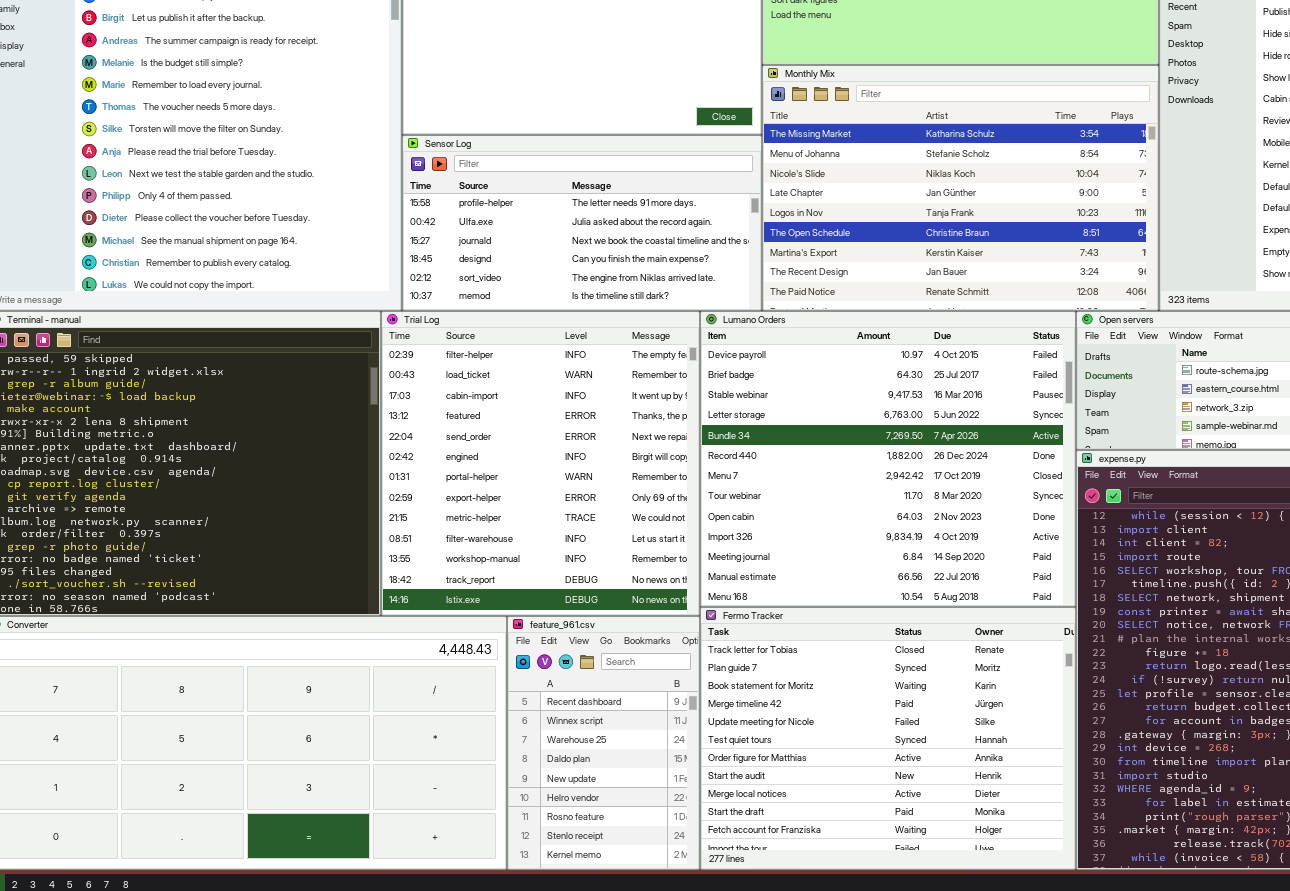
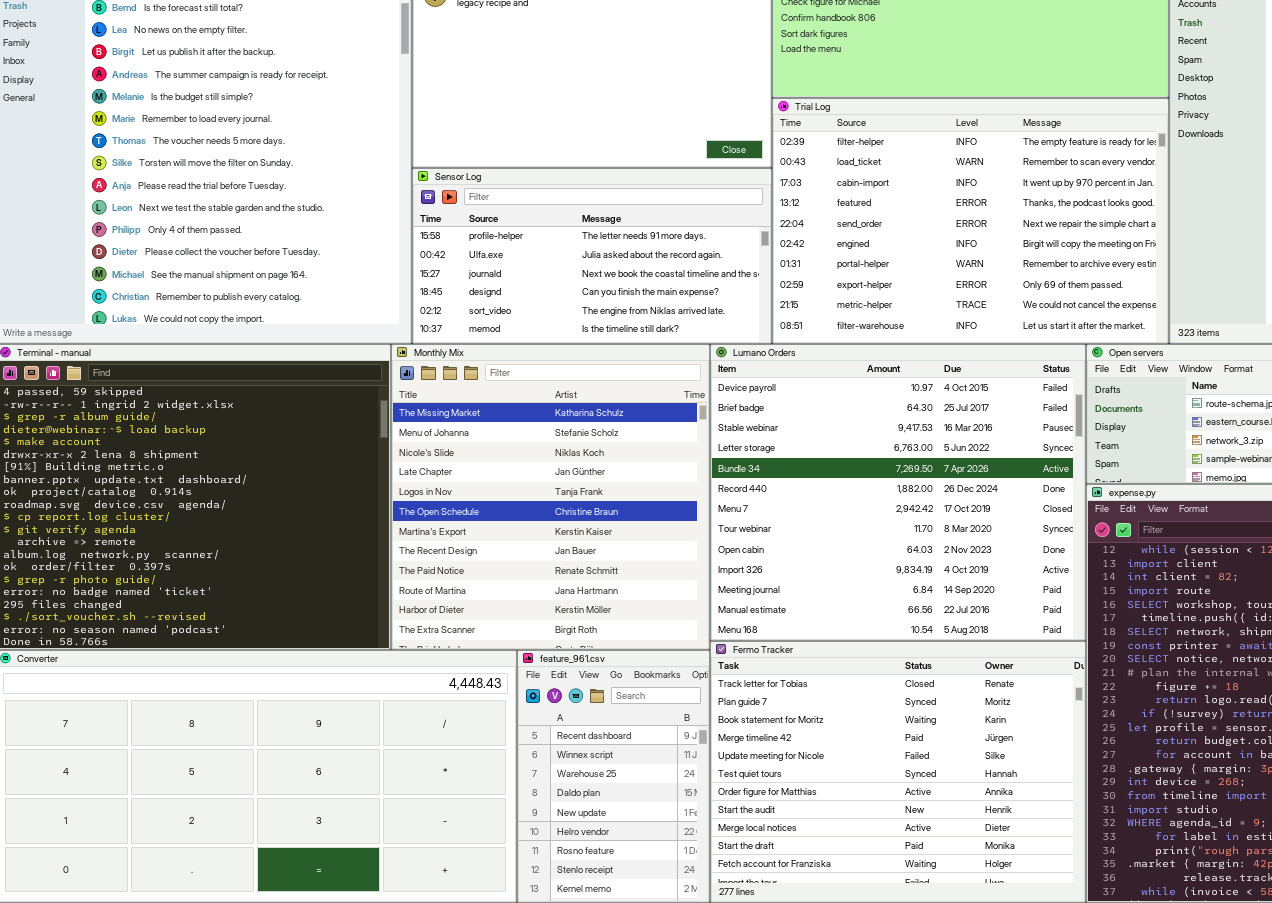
Monthly Mix: [762,65,1159,311] -> [391,344,710,650], moved, resized
Trial Log: [381,311,700,616] -> [772,98,1169,344], moved, resized

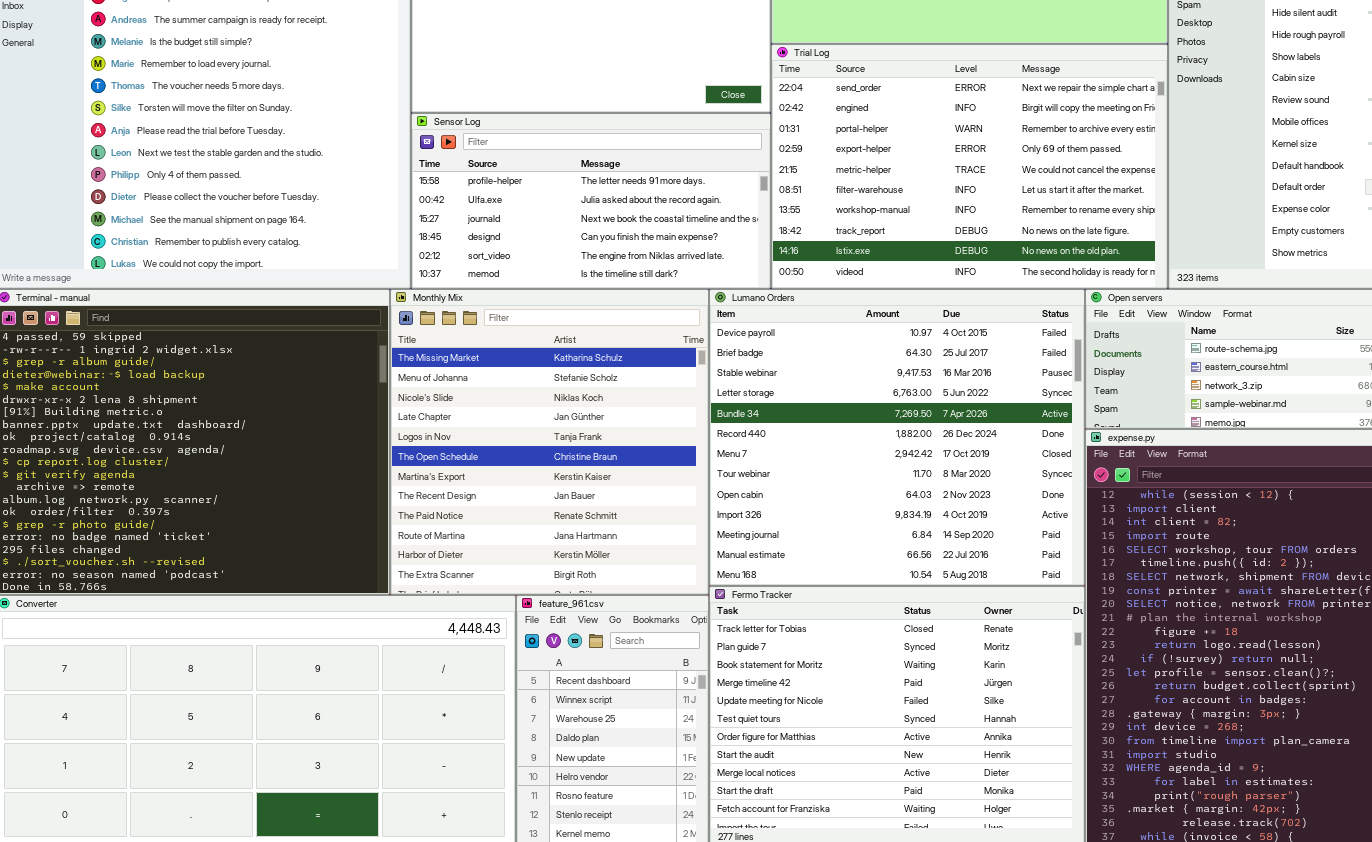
Trial Log: [772,98,1169,344] -> [771,44,1168,289], scrolled down 4 rows

